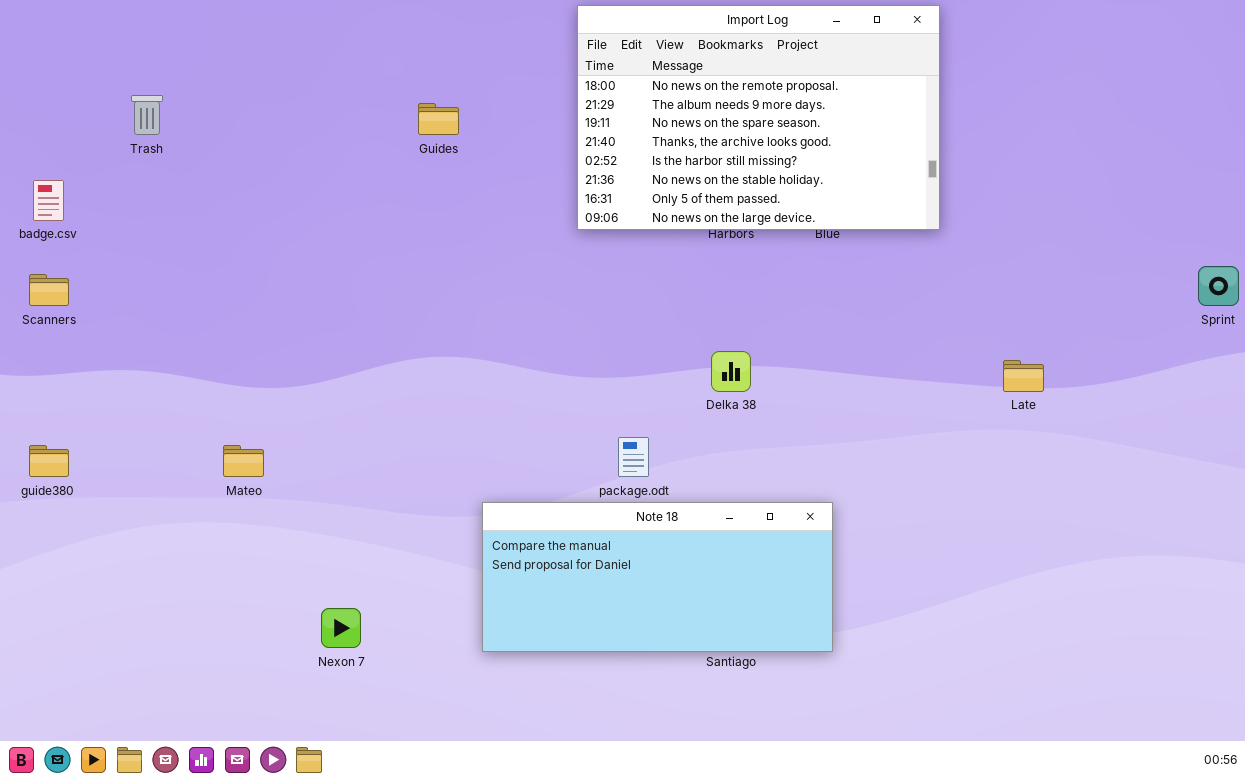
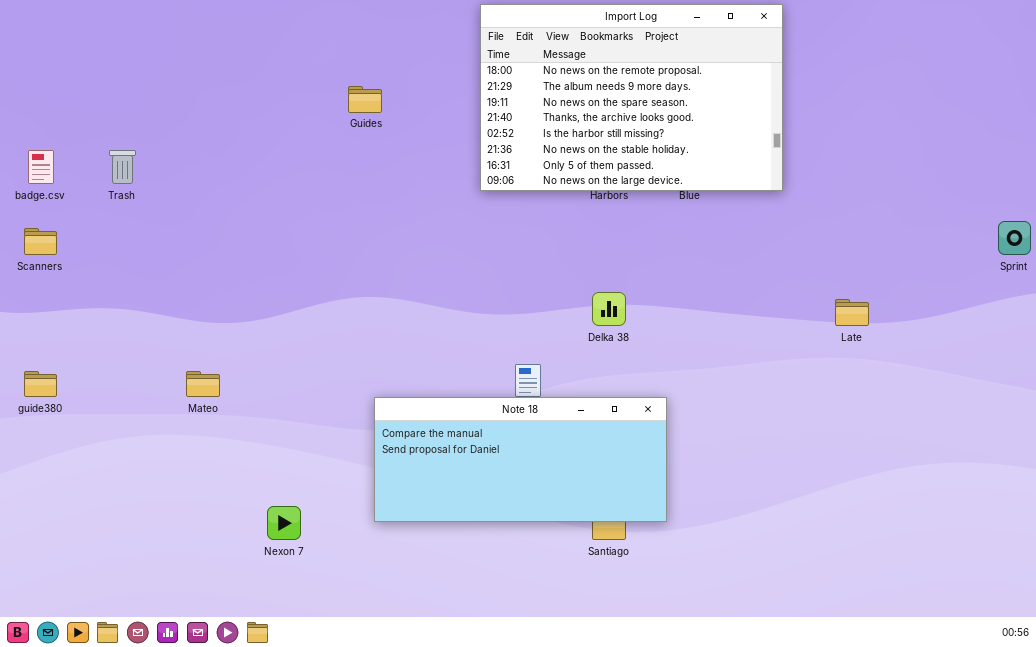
Trash: [131,95,163,135] -> [109,150,136,184], moved
Note 18: [482,502,833,652] -> [374,397,667,522], moved

